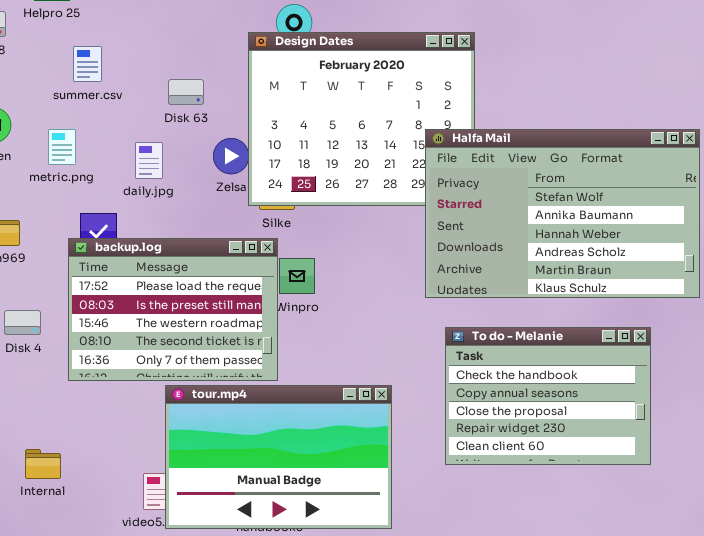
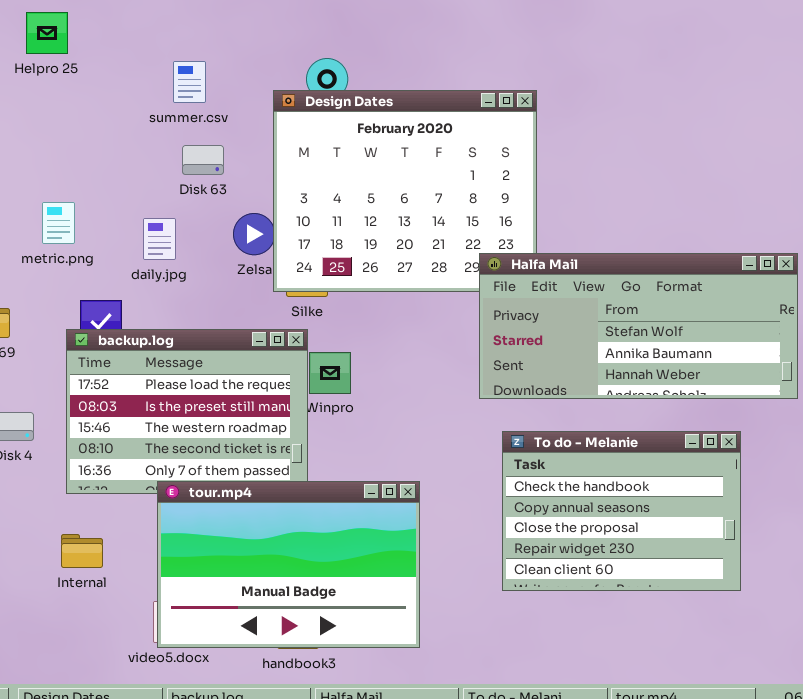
summer.csv: [73,46,102,82] -> [173,61,206,103], moved
Halfa Mail: [425,129,700,298] -> [479,253,798,399], resized
tour.mp4: [165,385,392,529] -> [157,481,420,648], moved
Internal: [25,449,61,479] -> [61,534,103,568], moved

